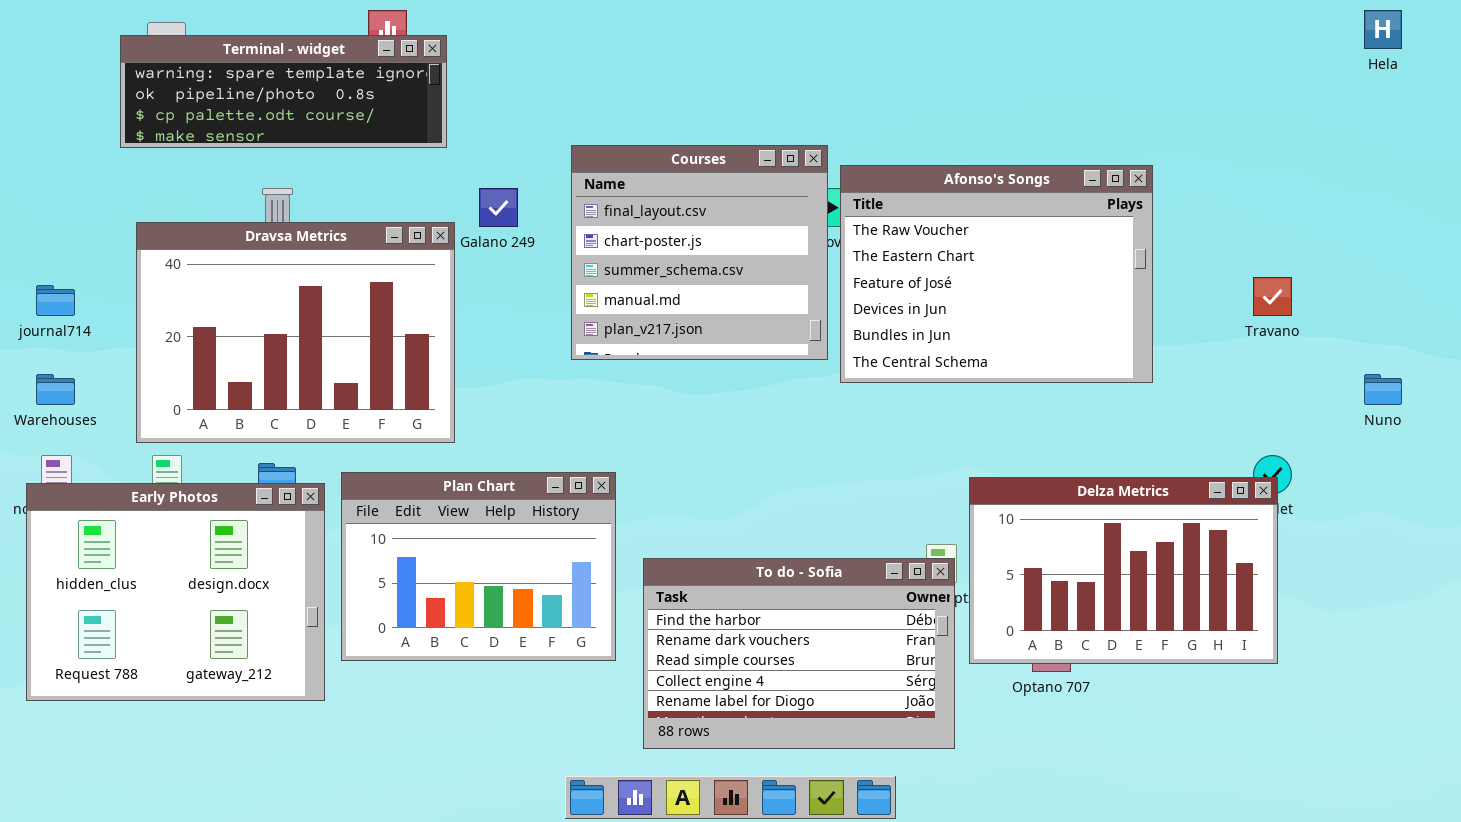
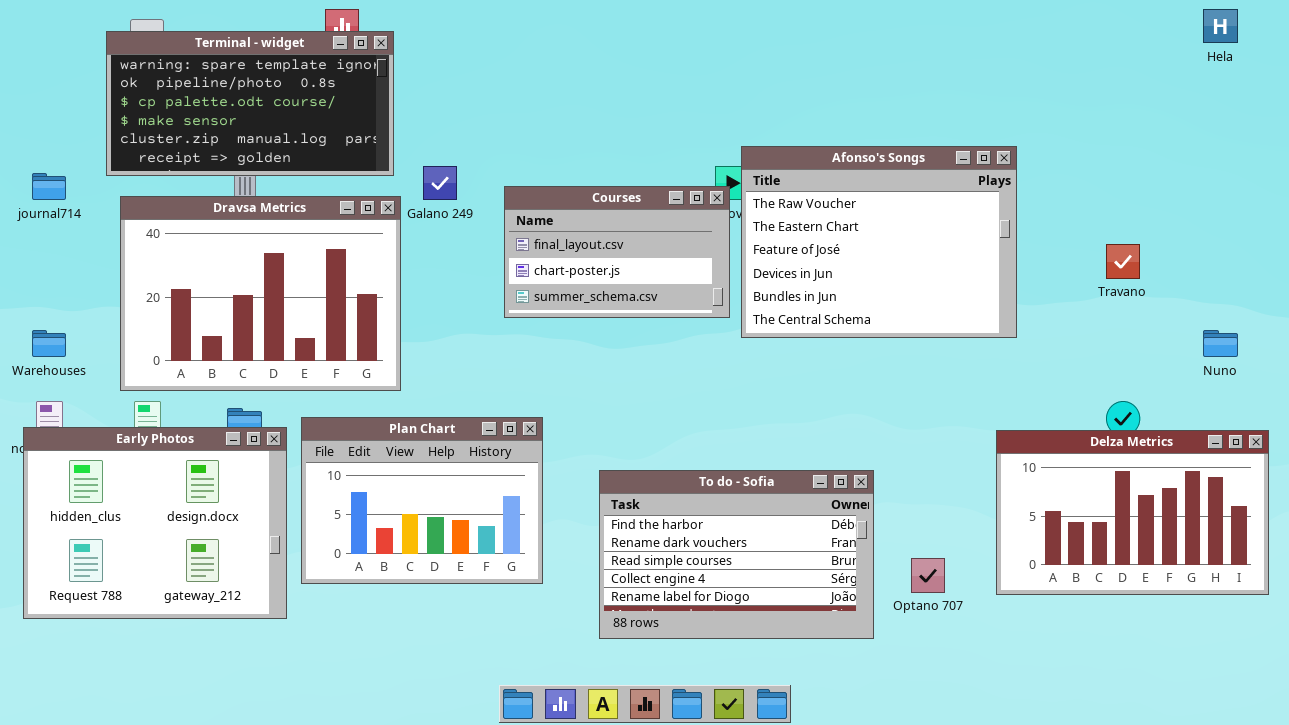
Terminal - widget: [120,35,447,148] -> [106,31,394,176], resized
Courses: [571,145,828,360] -> [504,186,730,318], resized
journal714: [36,285,75,316] -> [32,173,66,200], moved
Delza Metrics: [969,477,1278,664] -> [996,430,1269,595], moved
To do - Sofia: [643,558,955,749] -> [599,470,874,639], moved

